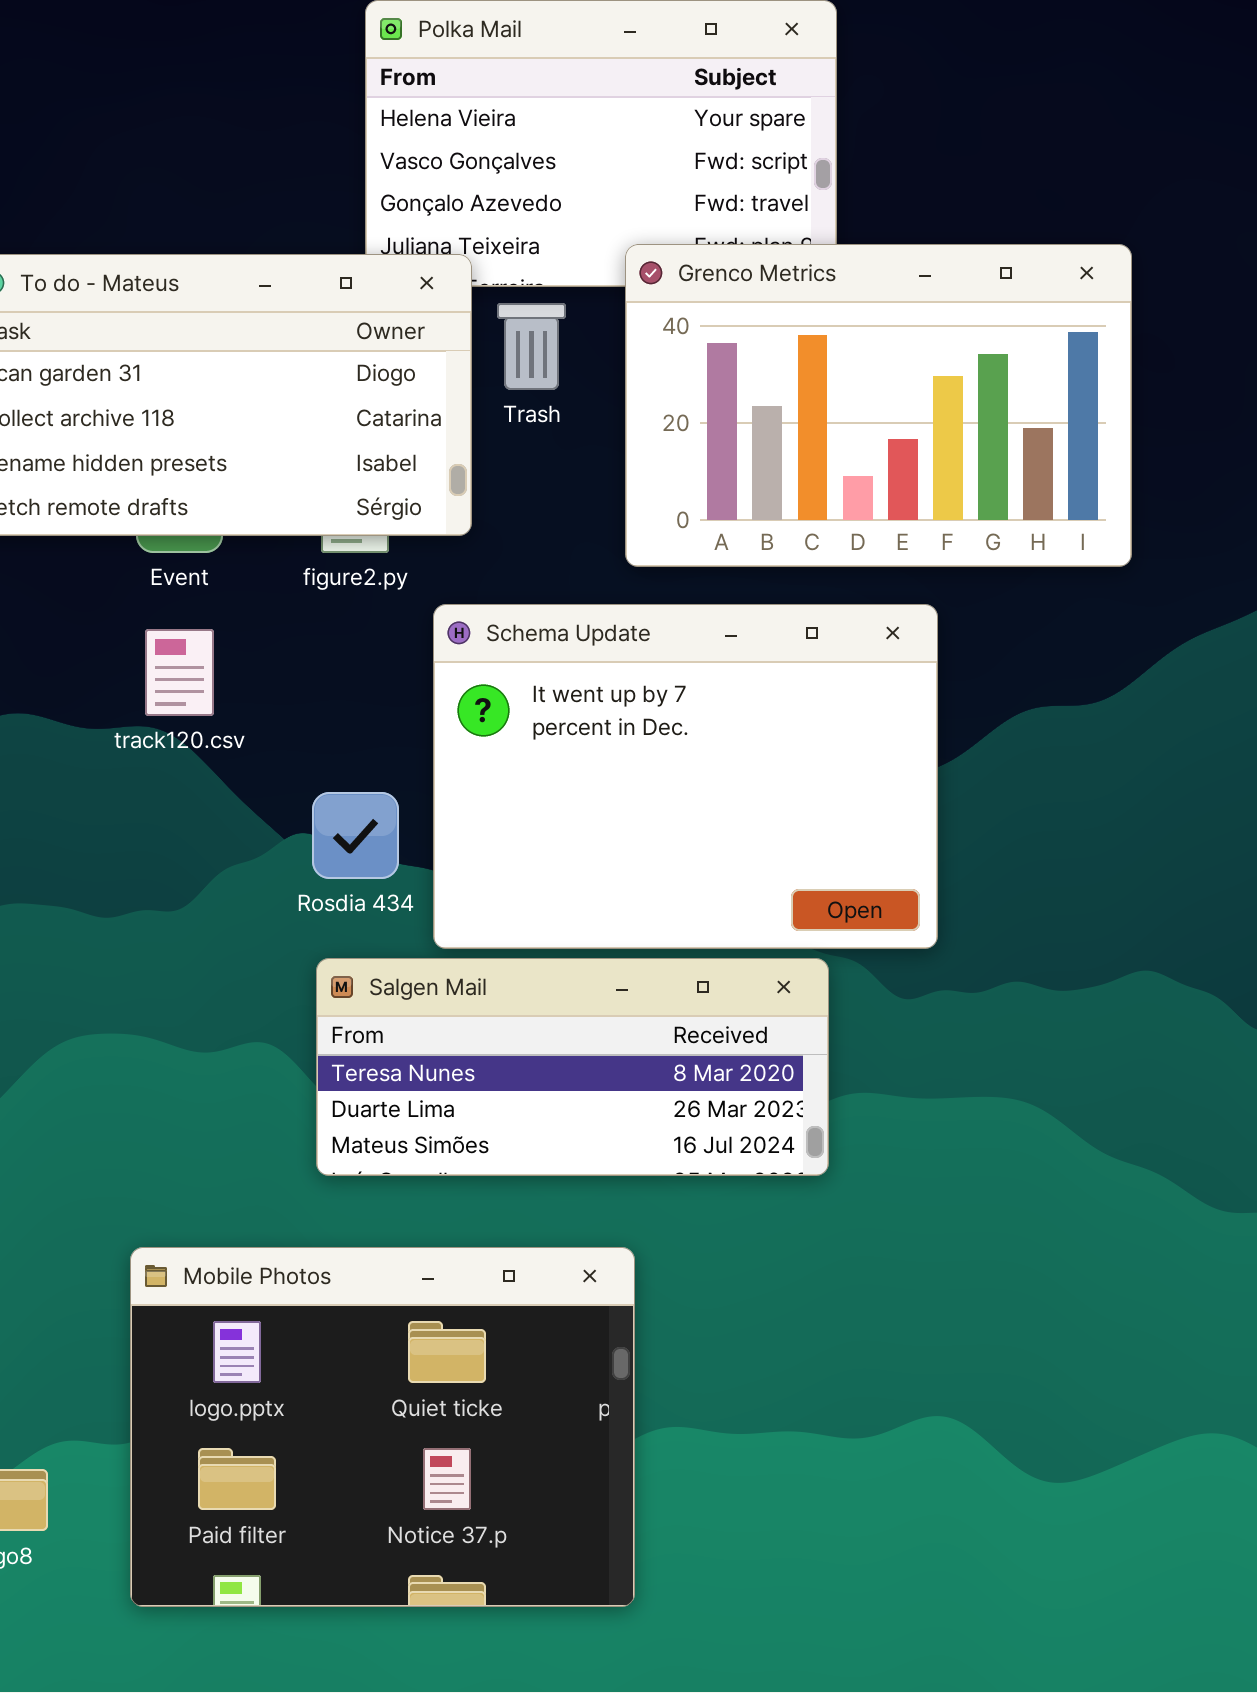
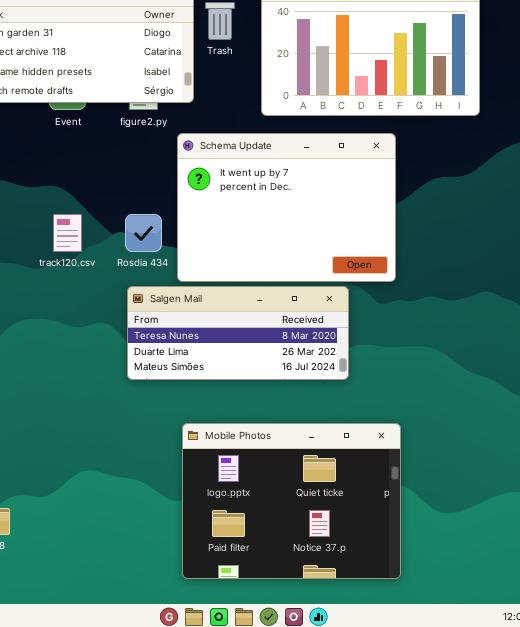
track120.csv: [145,629,214,716] -> [53,214,82,252], moved
Mobile Photos: [130,1247,635,1607] -> [182,423,401,579], moved

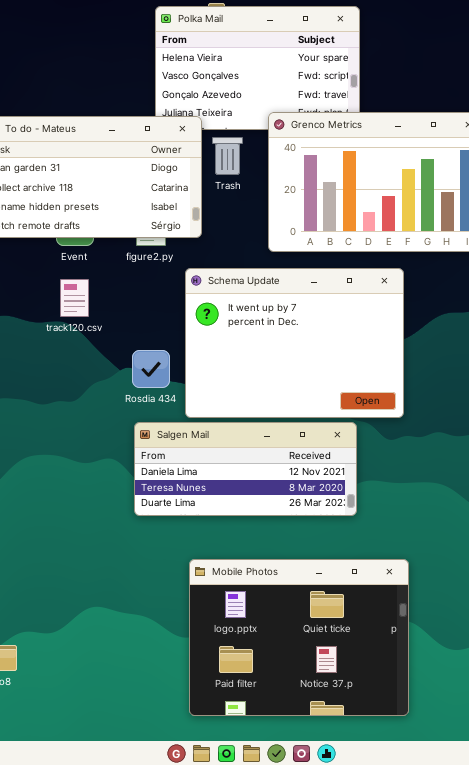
track120.csv: [53,214,82,252] -> [60,279,89,317], moved
Salgen Mail: [127,286,349,380] -> [134,422,357,516], scrolled up 1 row

